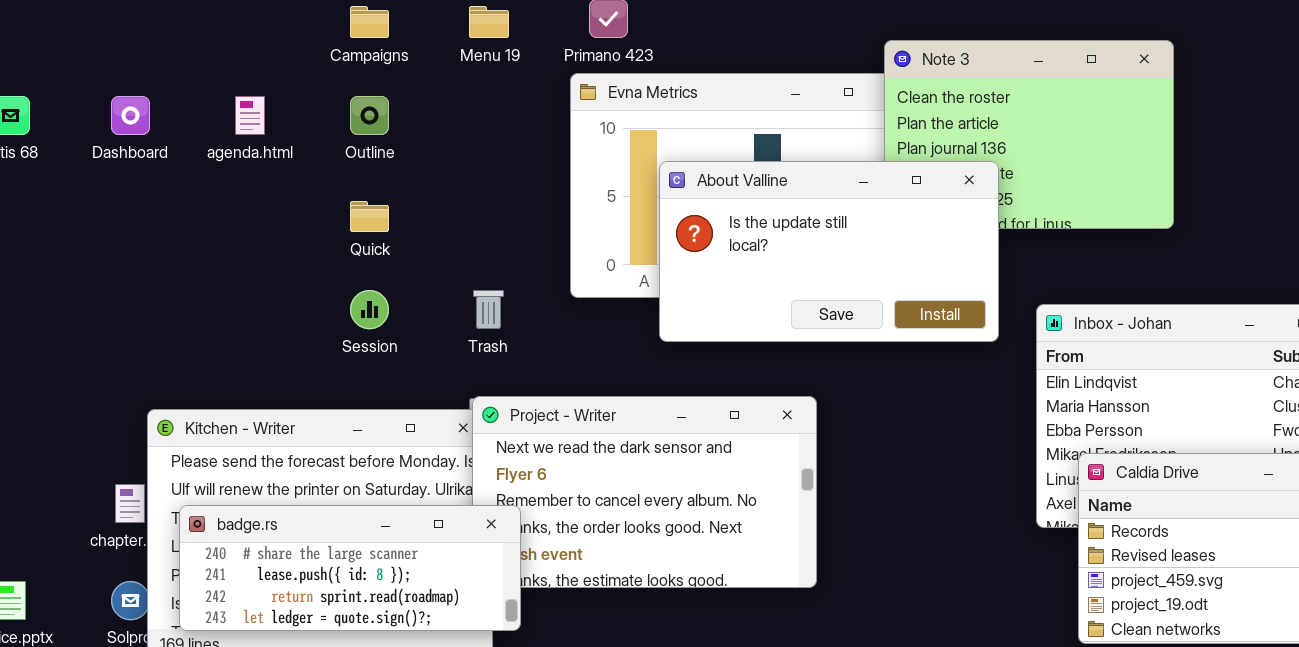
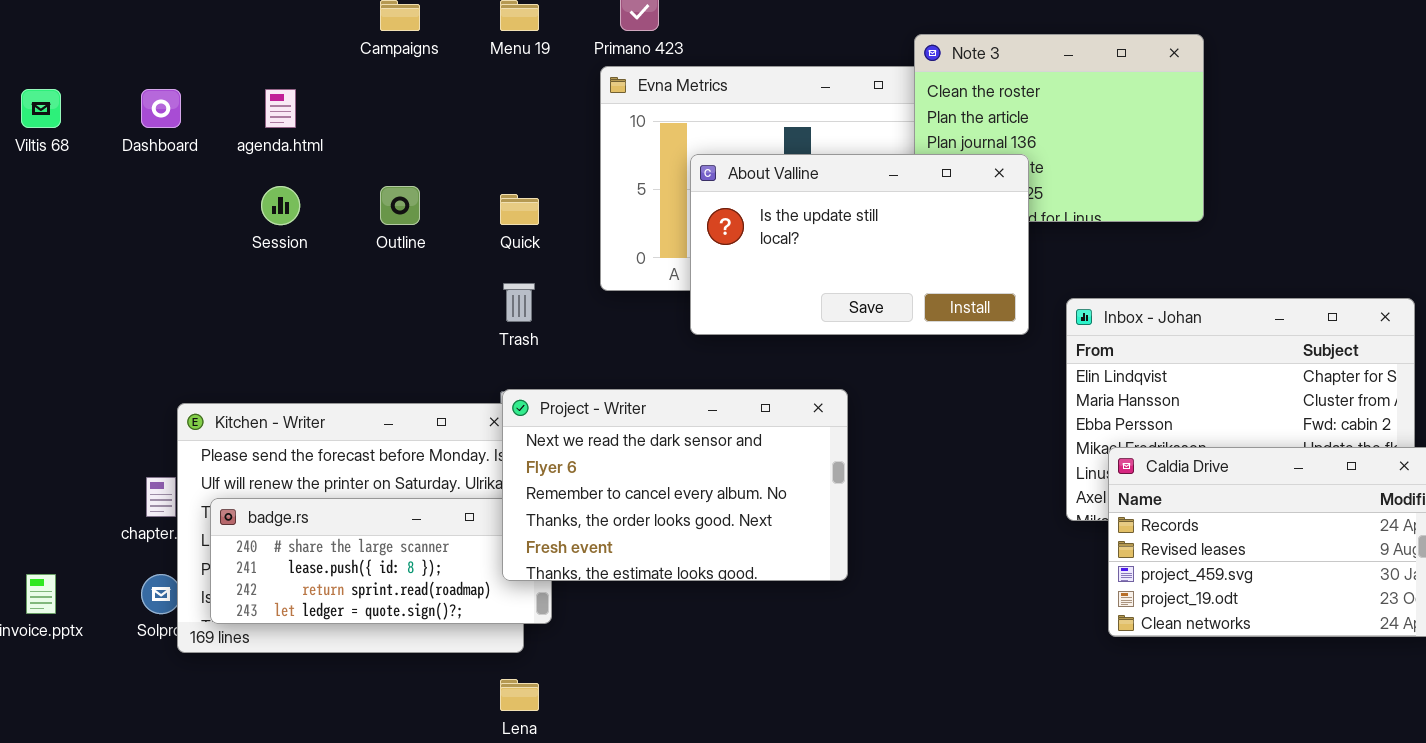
Outline: [350,96,389,135] -> [380,186,420,225], moved
Quick: [350,201,389,232] -> [500,194,539,225], moved
Session: [350,290,389,329] -> [261,186,300,225], moved
Project - Writer: [472,396,817,588] -> [502,389,848,581], raised

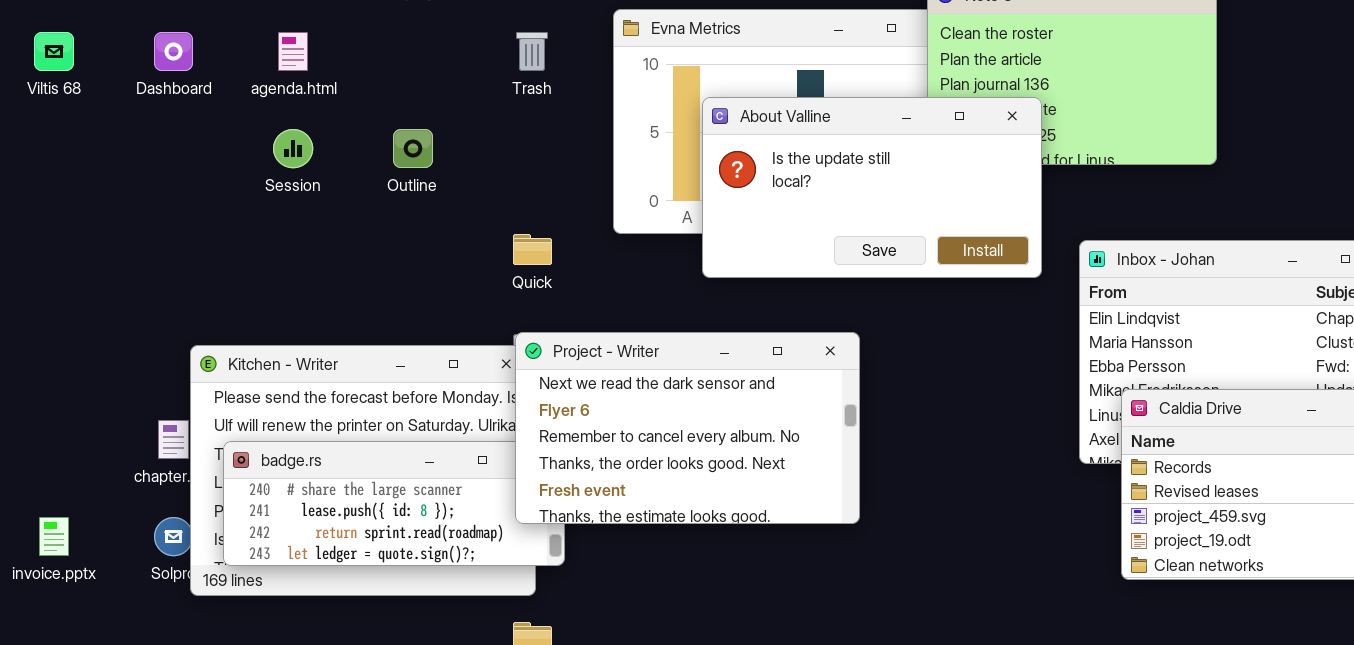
Quick: [500,194,539,225] -> [513,234,552,265], moved
Trash: [503,283,535,322] -> [516,32,548,71], moved

